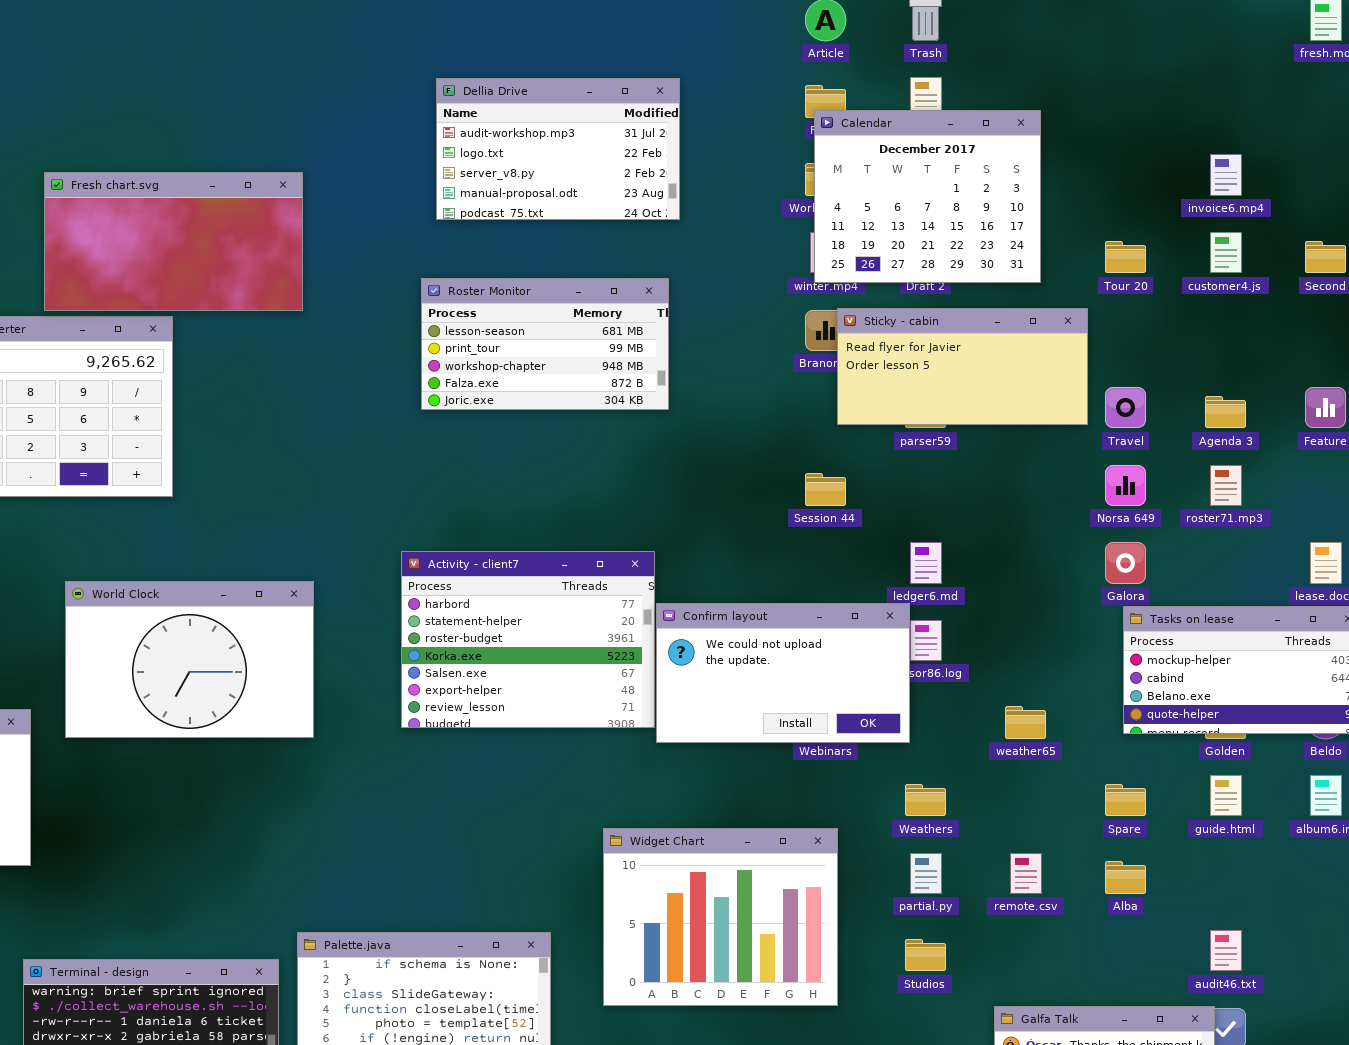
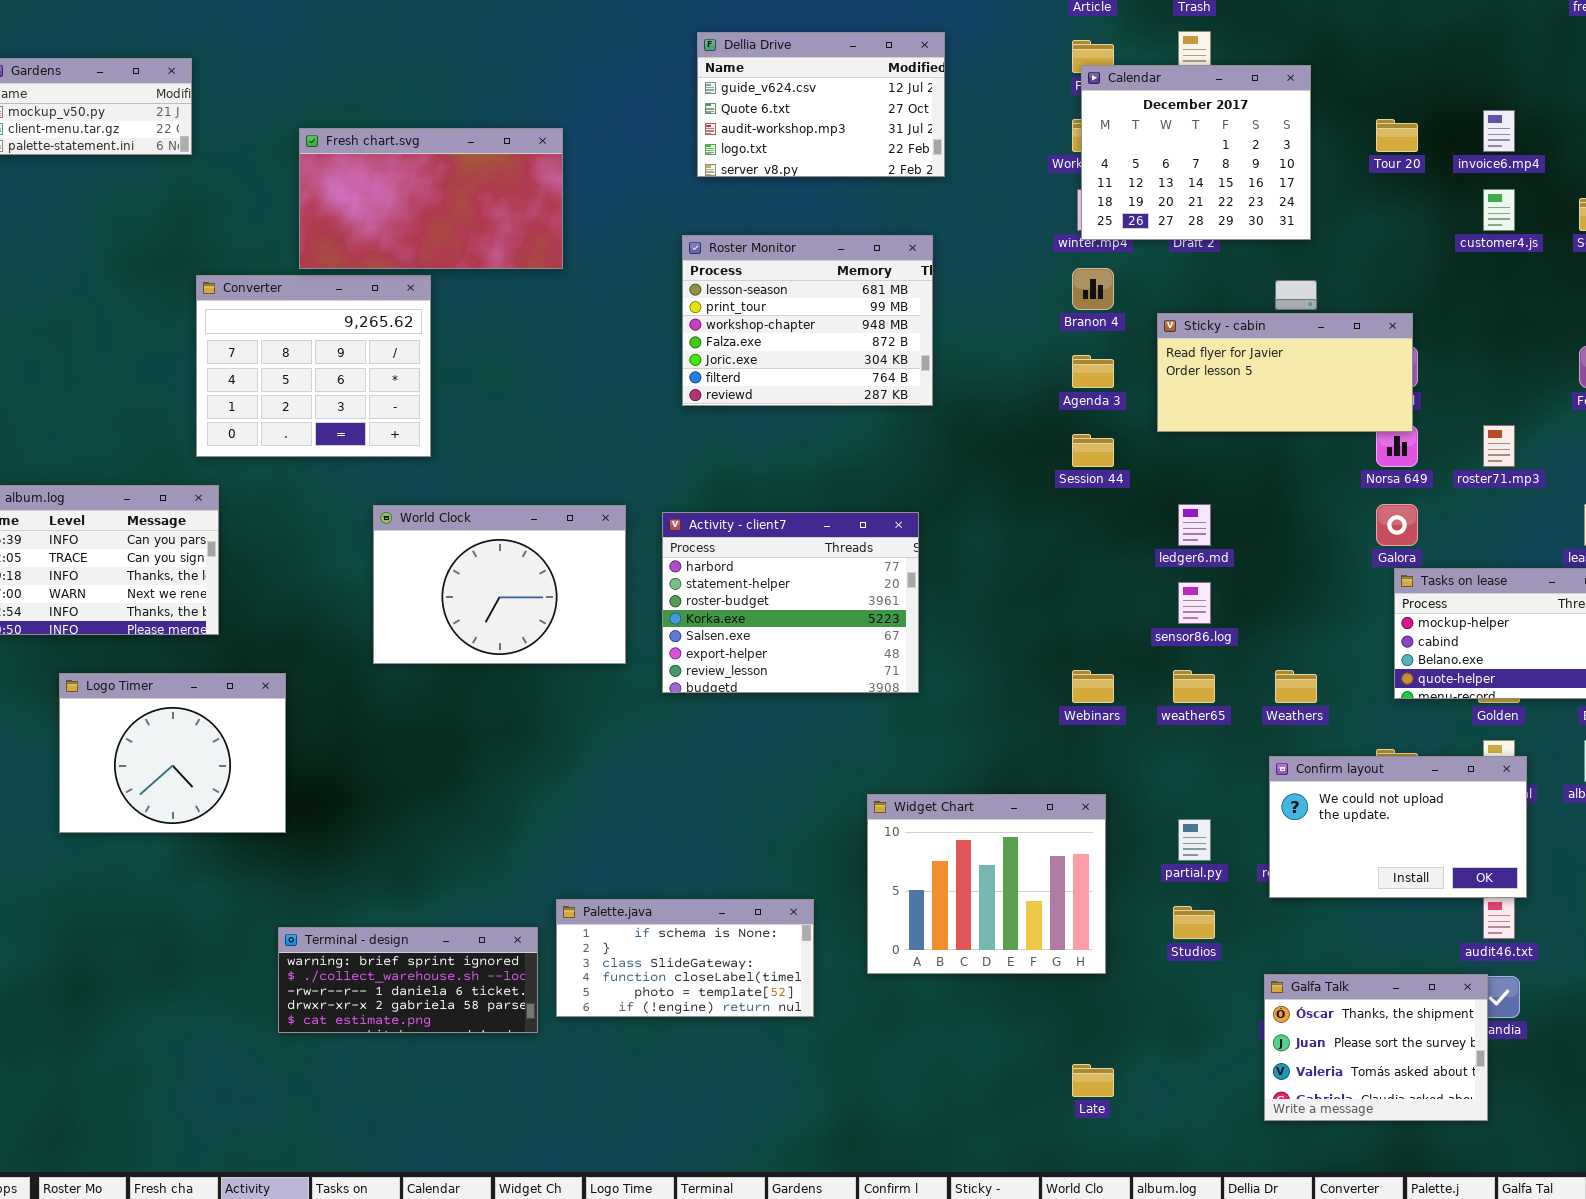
Dellia Drive: [436,78,680,220] -> [697,32,945,177], scrolled up 2 rows
Tour 20: [1105,241,1146,273] -> [1376,119,1418,152], moved
Roster Monitor: [421,278,669,410] -> [682,235,933,406], resized
Sticky - cabin: [837,308,1088,425] -> [1157,313,1413,432], moved
Agenda 3: [1205,396,1246,428] -> [1072,355,1114,388], moved
World Clock: [65,581,314,738] -> [373,505,626,664], moved
Confirm layout: [656,603,910,743] -> [1269,756,1527,898], moved
weather65: [1005,706,1046,739] -> [1173,670,1215,703], moved
Weathers: [905,784,946,816] -> [1275,670,1317,703], moved

